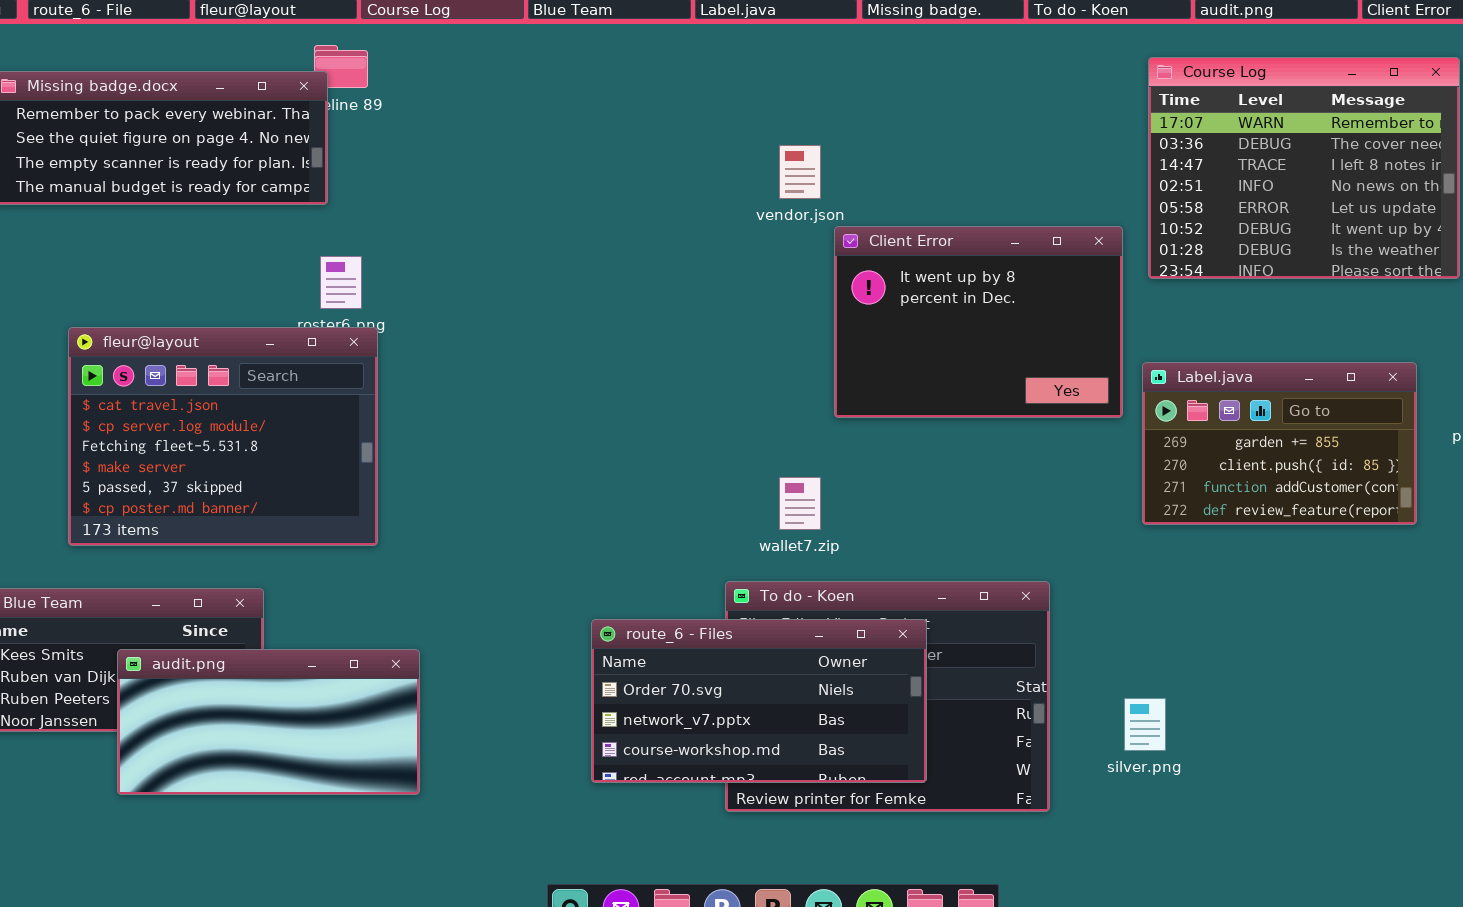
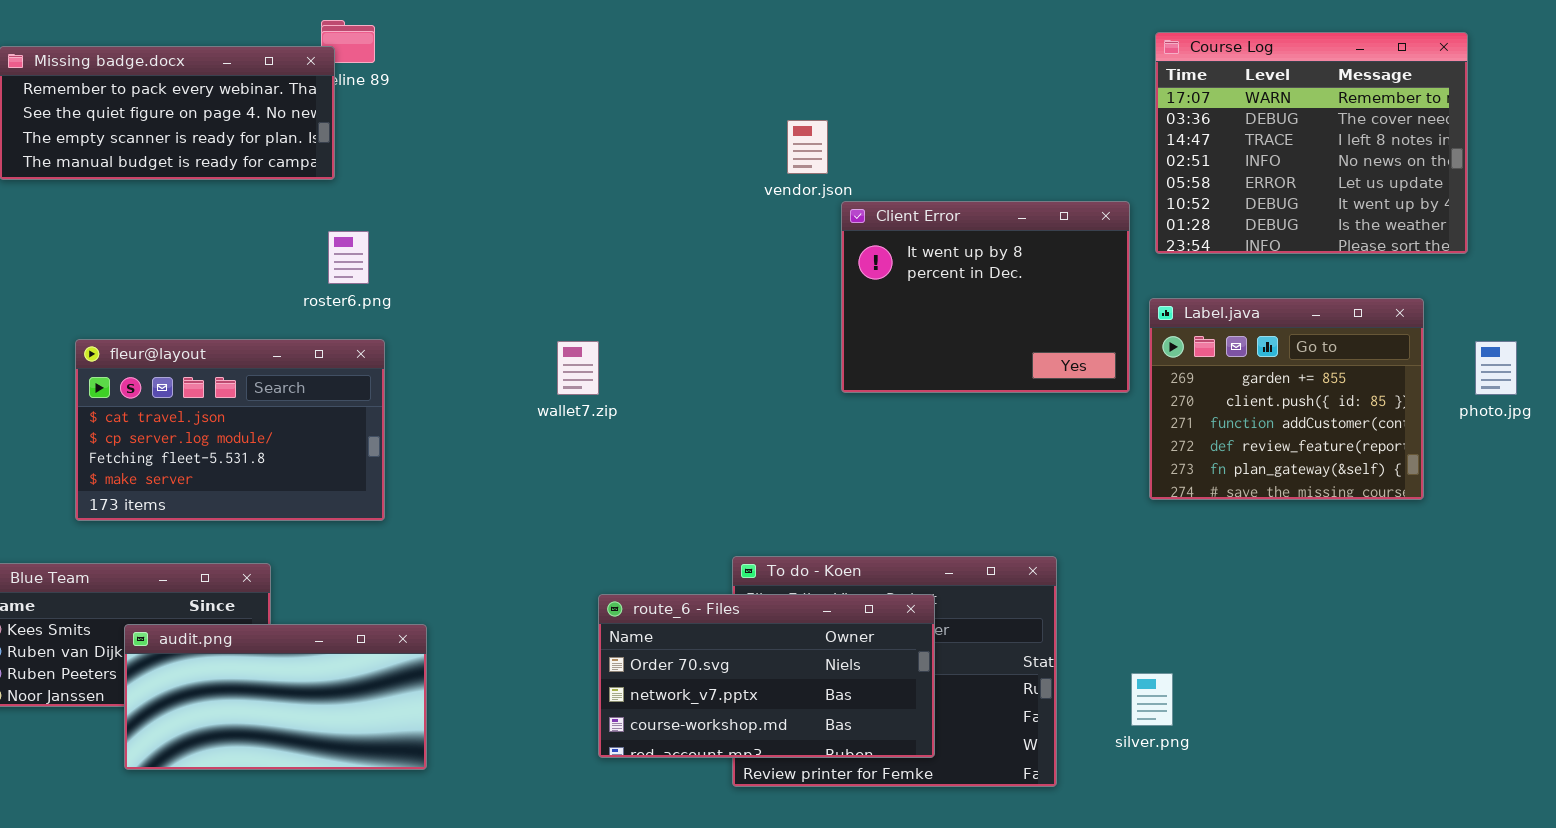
fleur@layout: [68,327,378,546] -> [75,339,385,521], resized
Label.java: [1142,362,1417,525] -> [1149,298,1424,500], resized
wallet7.zip: [779,477,821,530] -> [557,341,599,395], moved

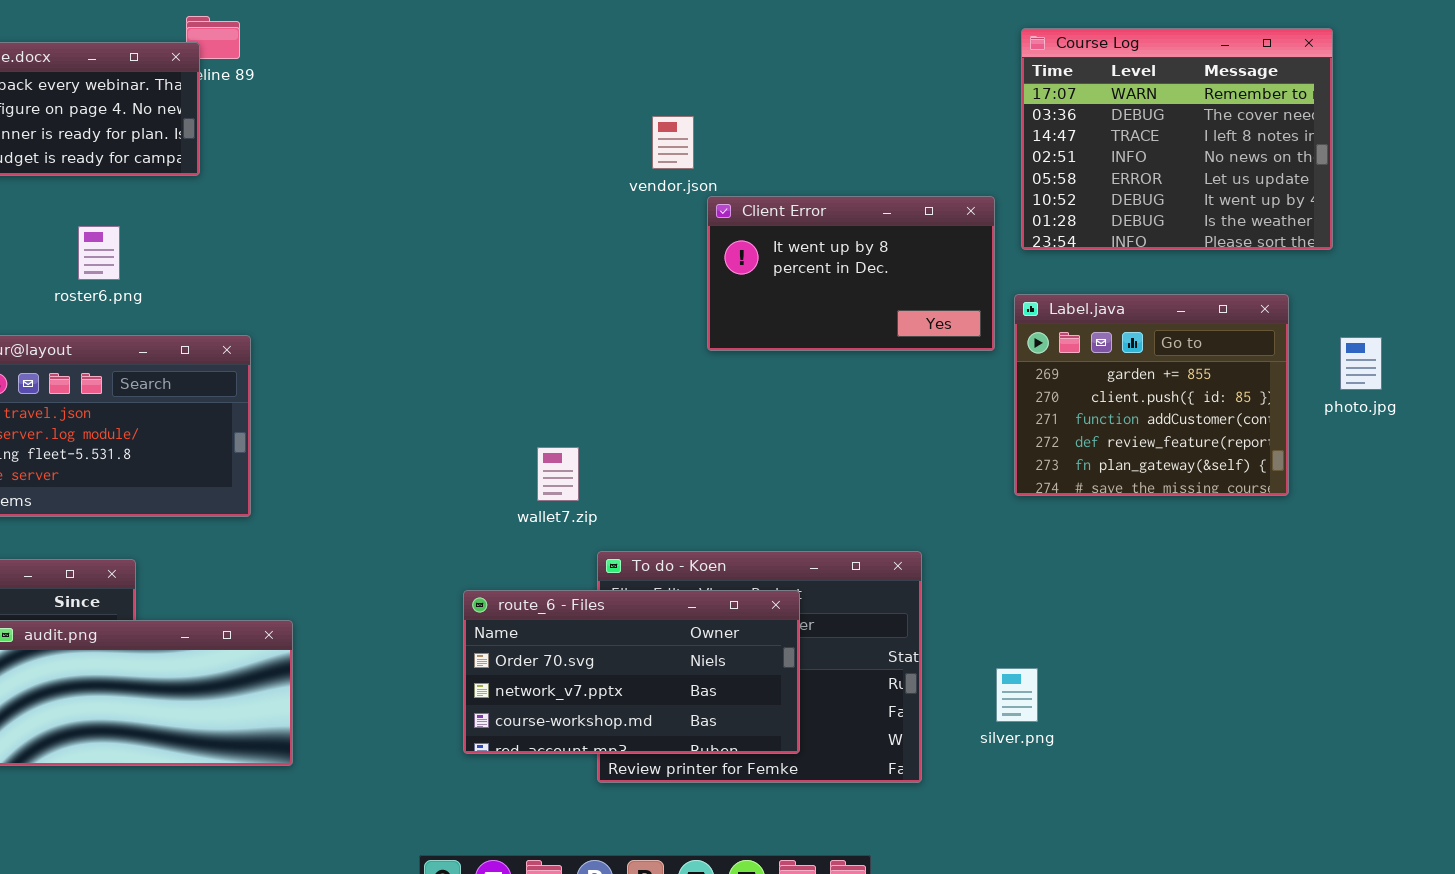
Client Error: [841,201,1130,393] -> [707,196,995,351], resized
roster6.png: [328,231,369,284] -> [78,226,120,280], moved
wallet7.zip: [557,341,599,395] -> [537,447,579,501], moved

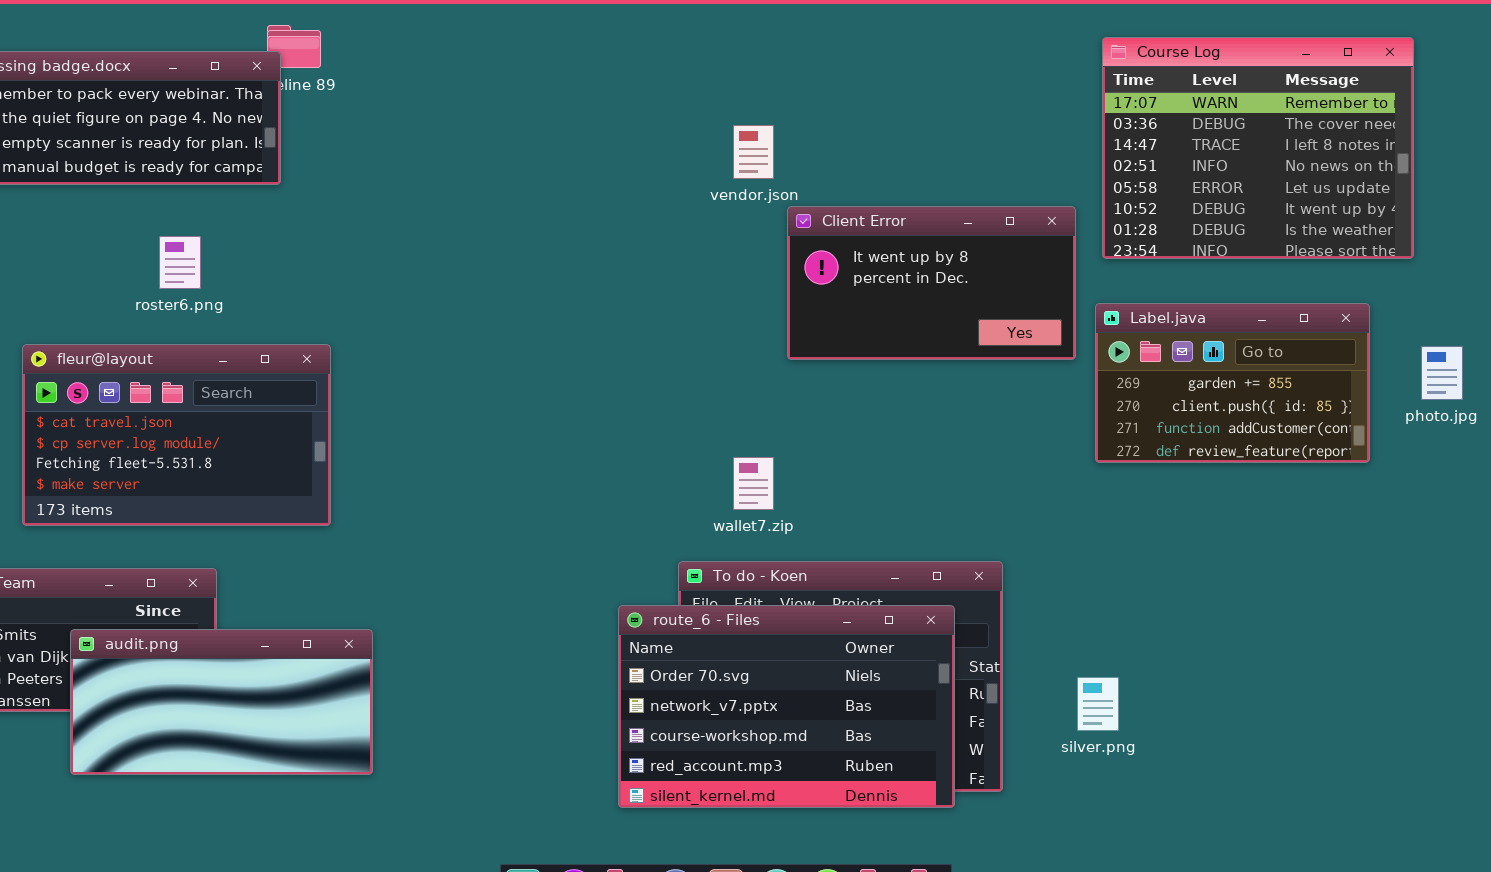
Label.java: [1014,294,1289,496] -> [1095,303,1370,463], resized
wallet7.zip: [537,447,579,501] -> [733,457,774,510], moved
route_6 - Files: [463,590,800,754] -> [618,605,955,808], moved, resized

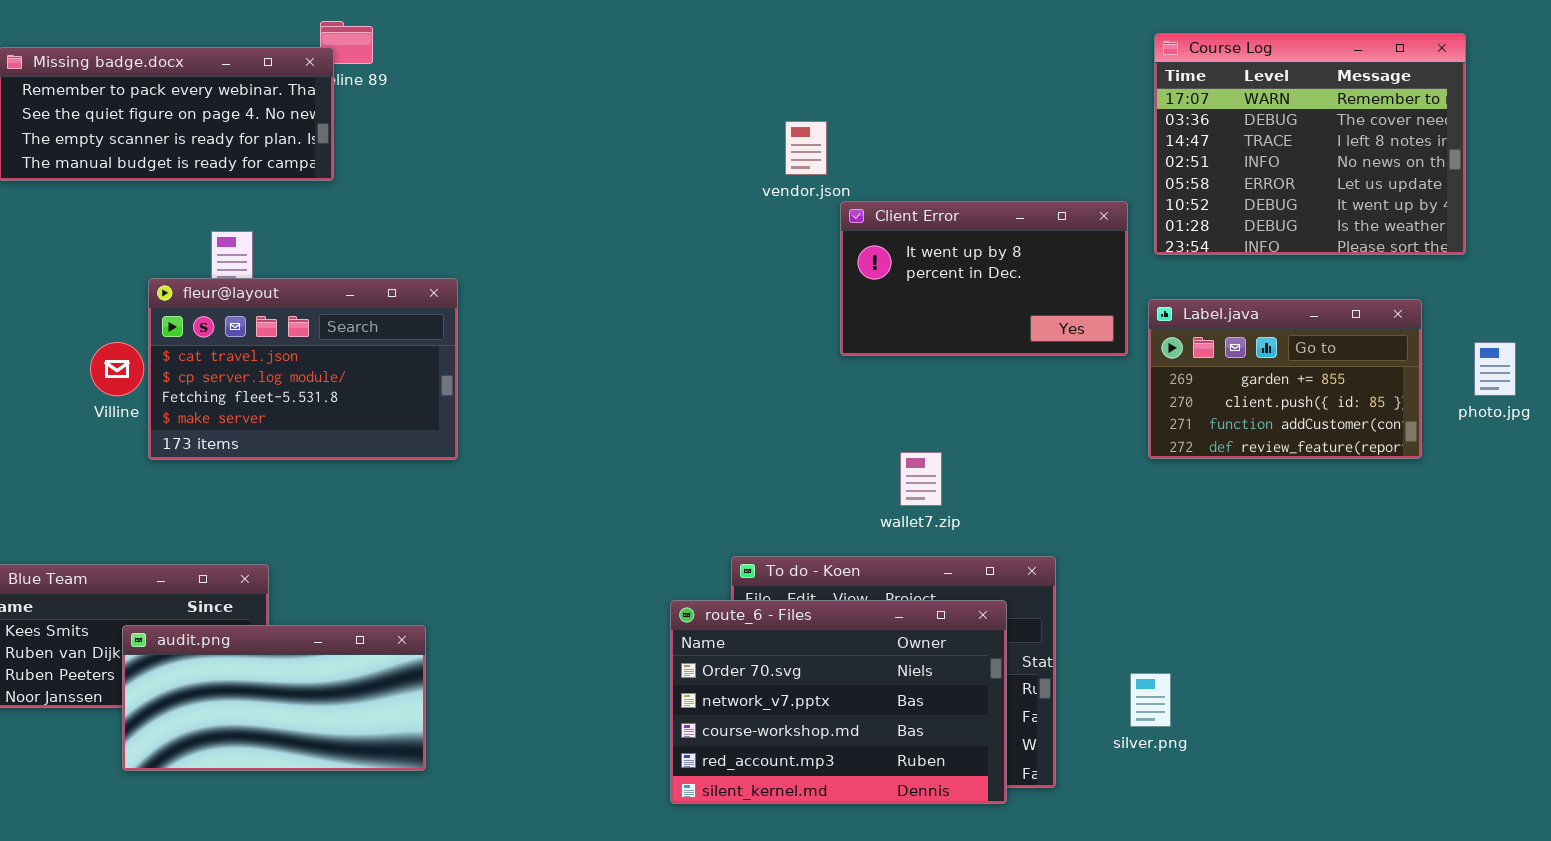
fleur@layout: [22,344,331,526] -> [148,278,458,460], moved
wallet7.zip: [733,457,774,510] -> [900,452,942,506], moved

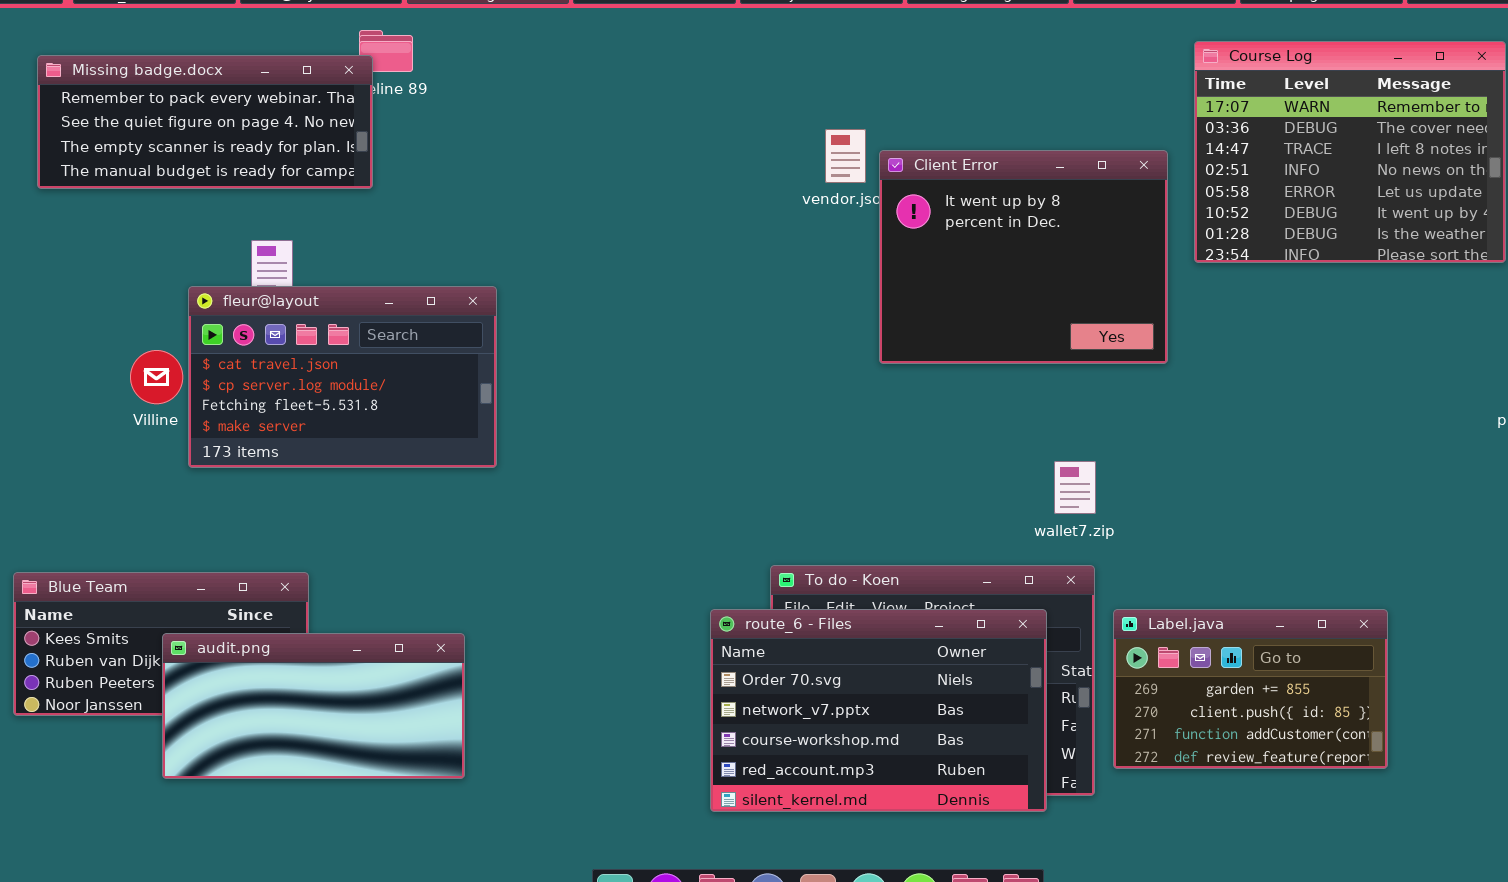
Client Error: [840,201,1128,356] -> [879,150,1168,364], resized
Label.java: [1148,299,1422,459] -> [1113,609,1388,769], moved
wallet7.zip: [900,452,942,506] -> [1054,461,1096,514], moved

